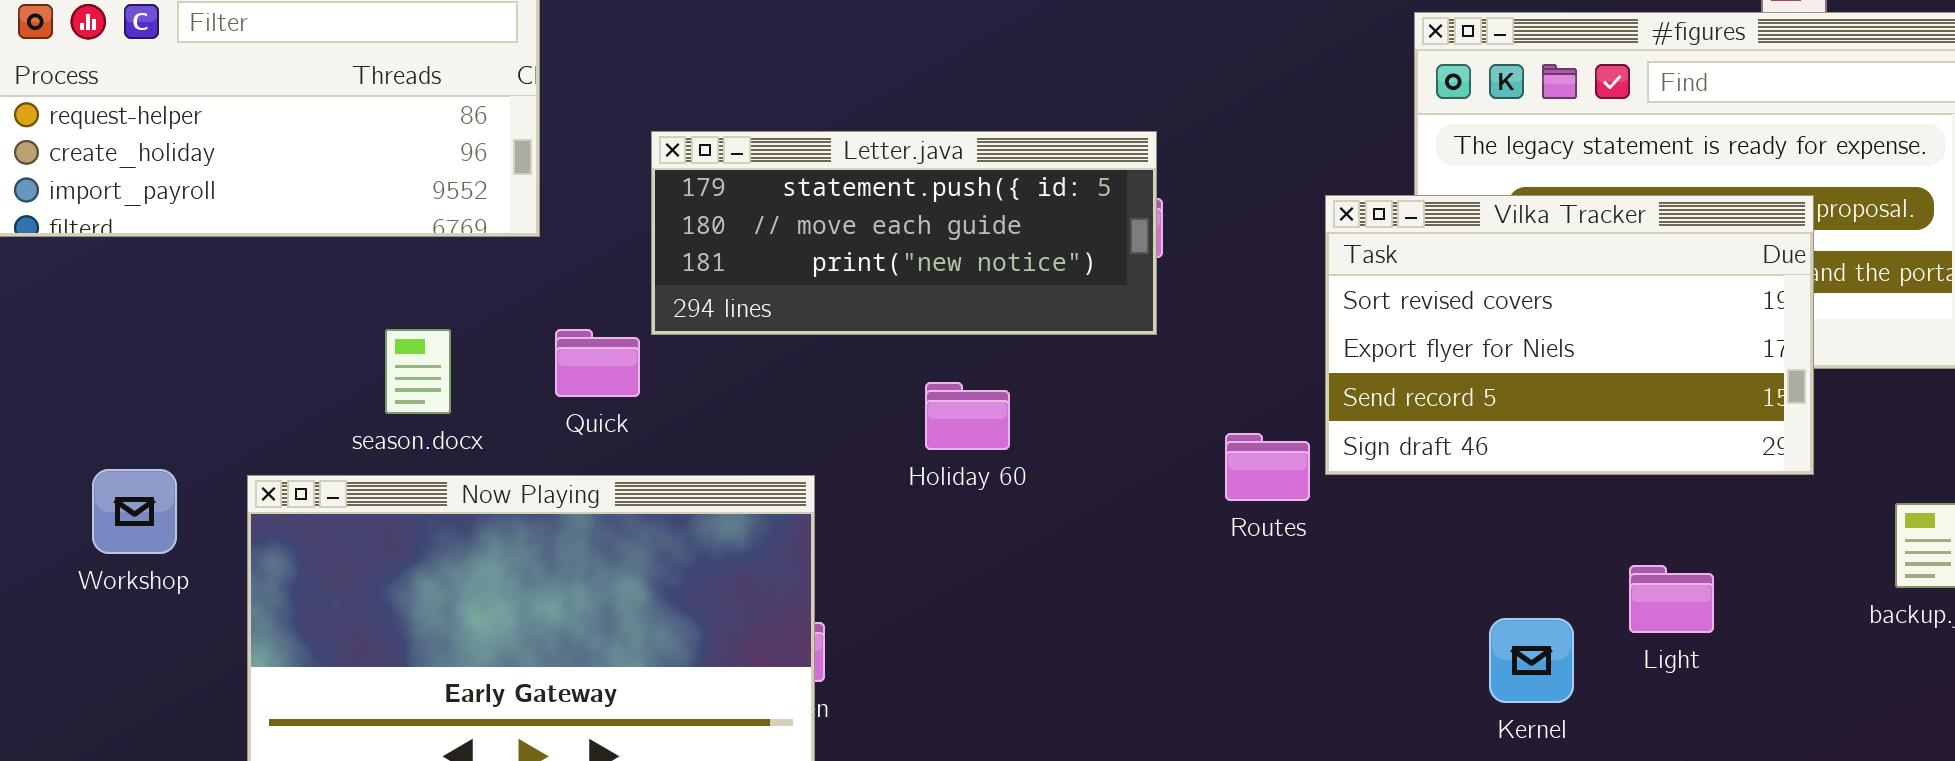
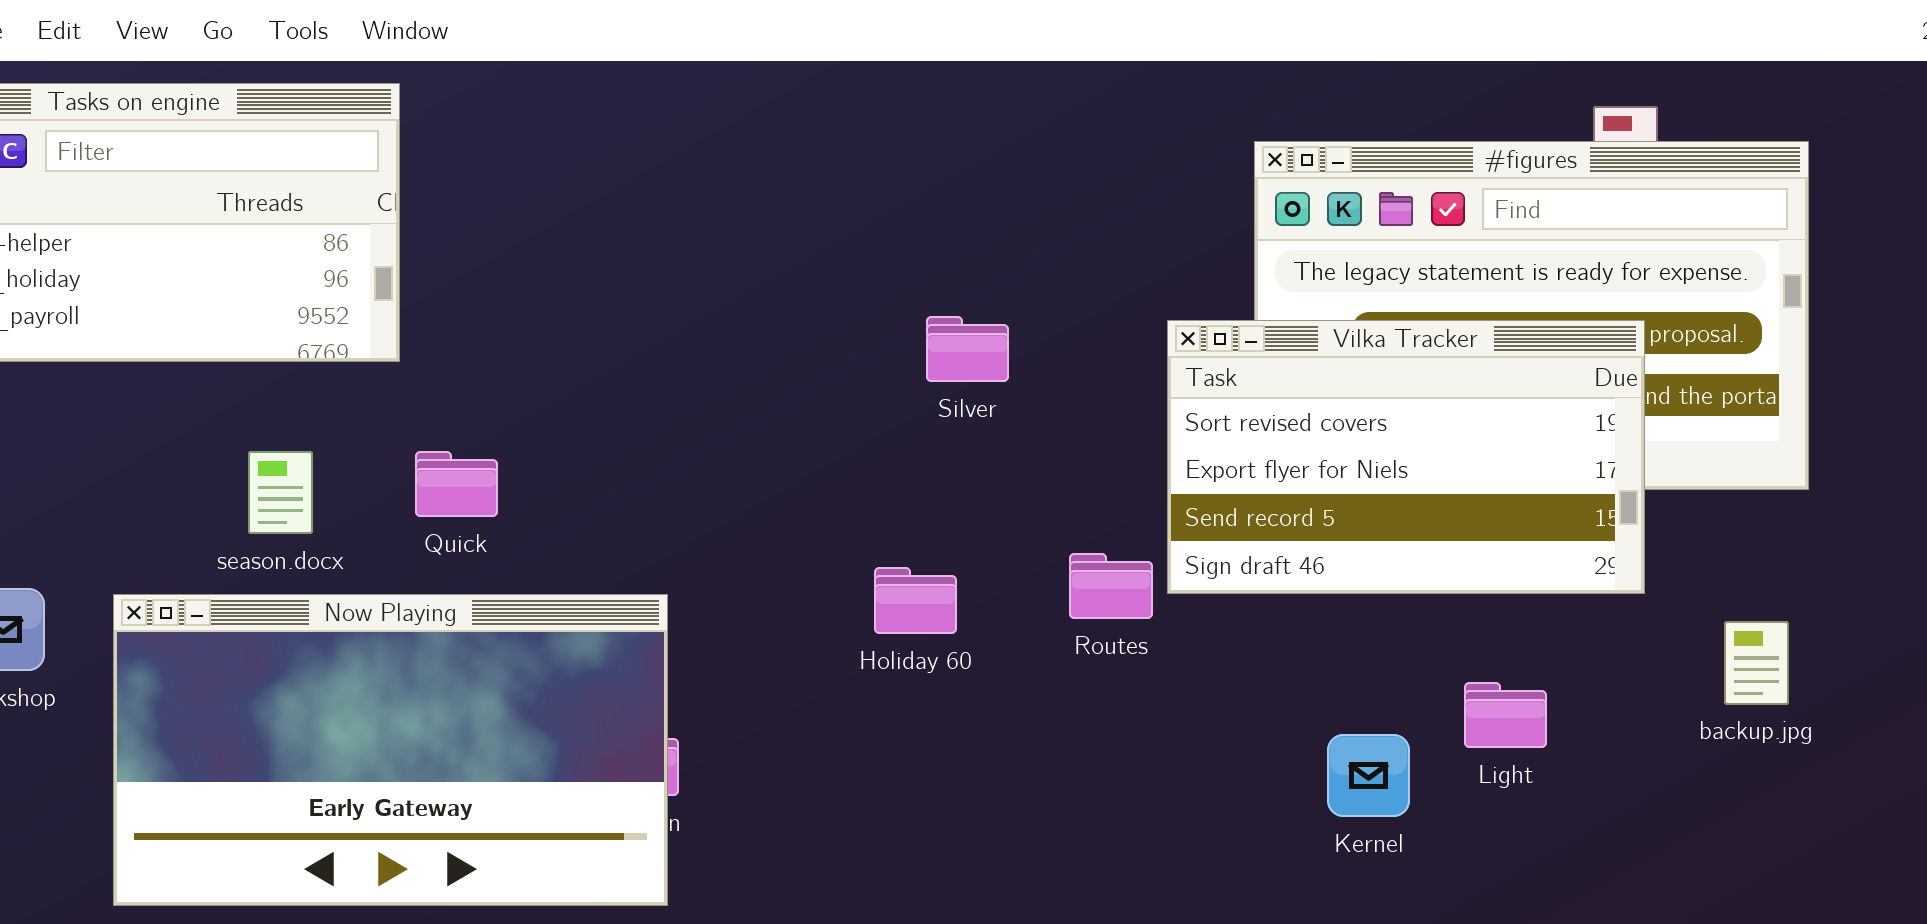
Letter.java: [651,131,1157,335] -> none, closed
Holiday 60: [925,382,1010,450] -> [874,567,957,634], moved

